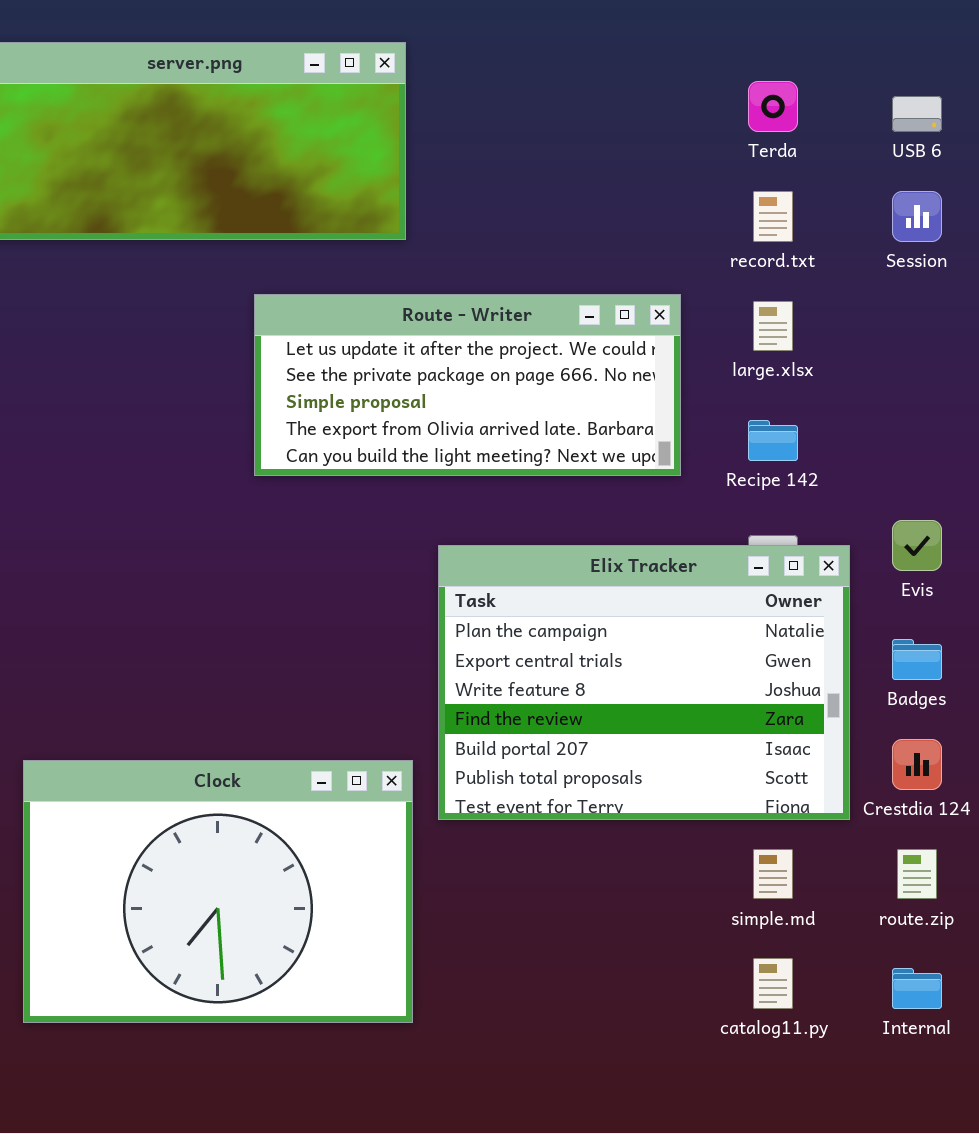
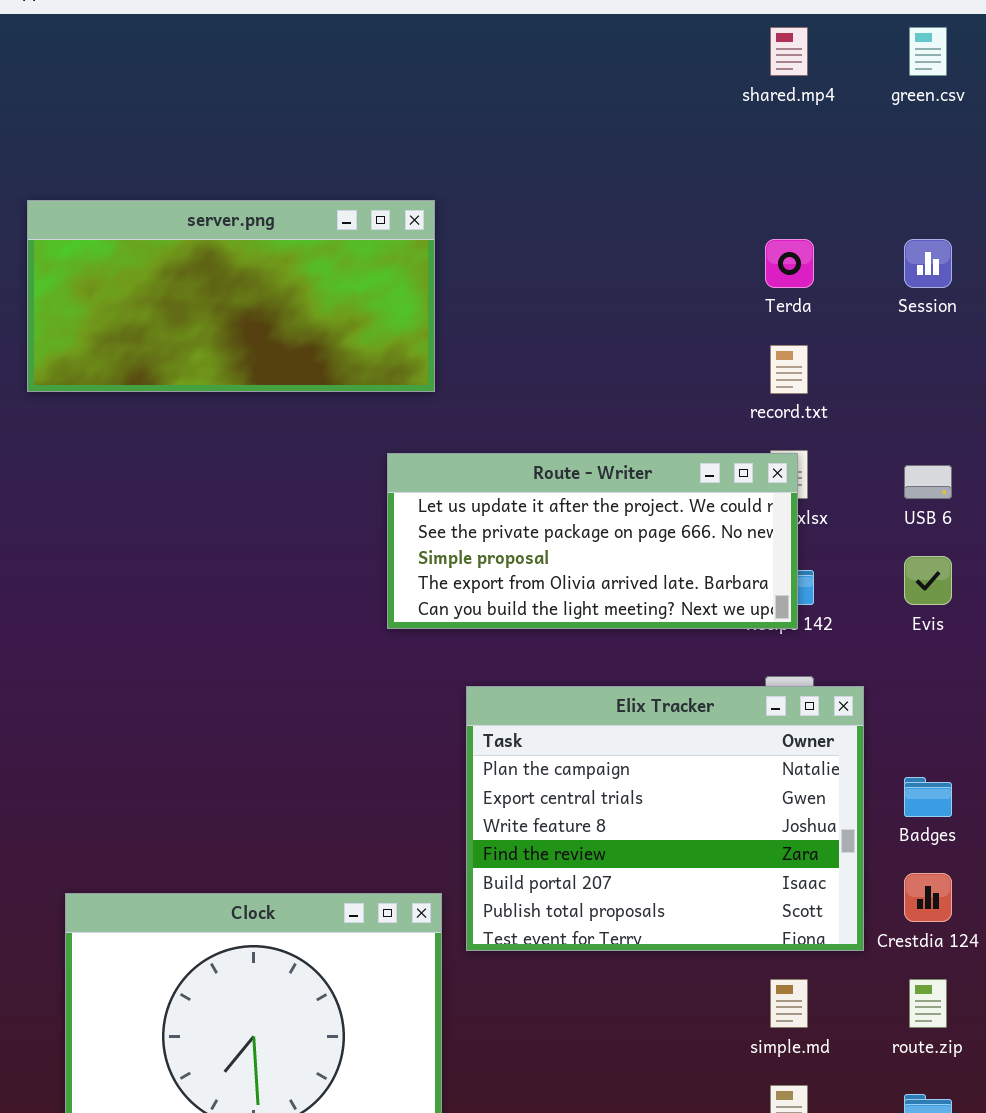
USB 6: [892,96,942,132] -> [904,465,952,499], moved
Session: [892,191,942,242] -> [904,239,952,288], moved
Route - Writer: [254,294,681,476] -> [387,453,798,629], moved
Evis: [892,520,942,571] -> [904,556,952,605], moved

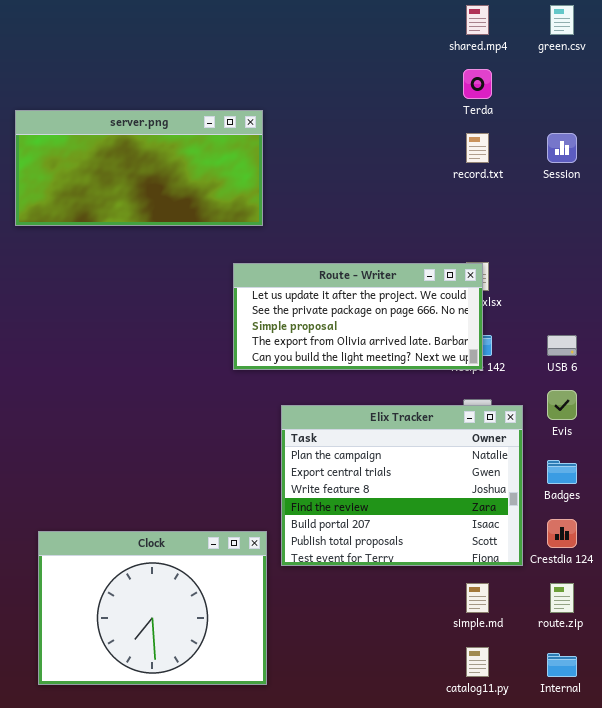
Terda: [765,239,814,288] -> [463,69,492,99], moved
record.txt: [770,345,808,394] -> [466,133,489,163], moved
USB 6: [904,465,952,499] -> [547,335,577,356], moved
Evis: [904,556,952,605] -> [547,390,577,420], moved

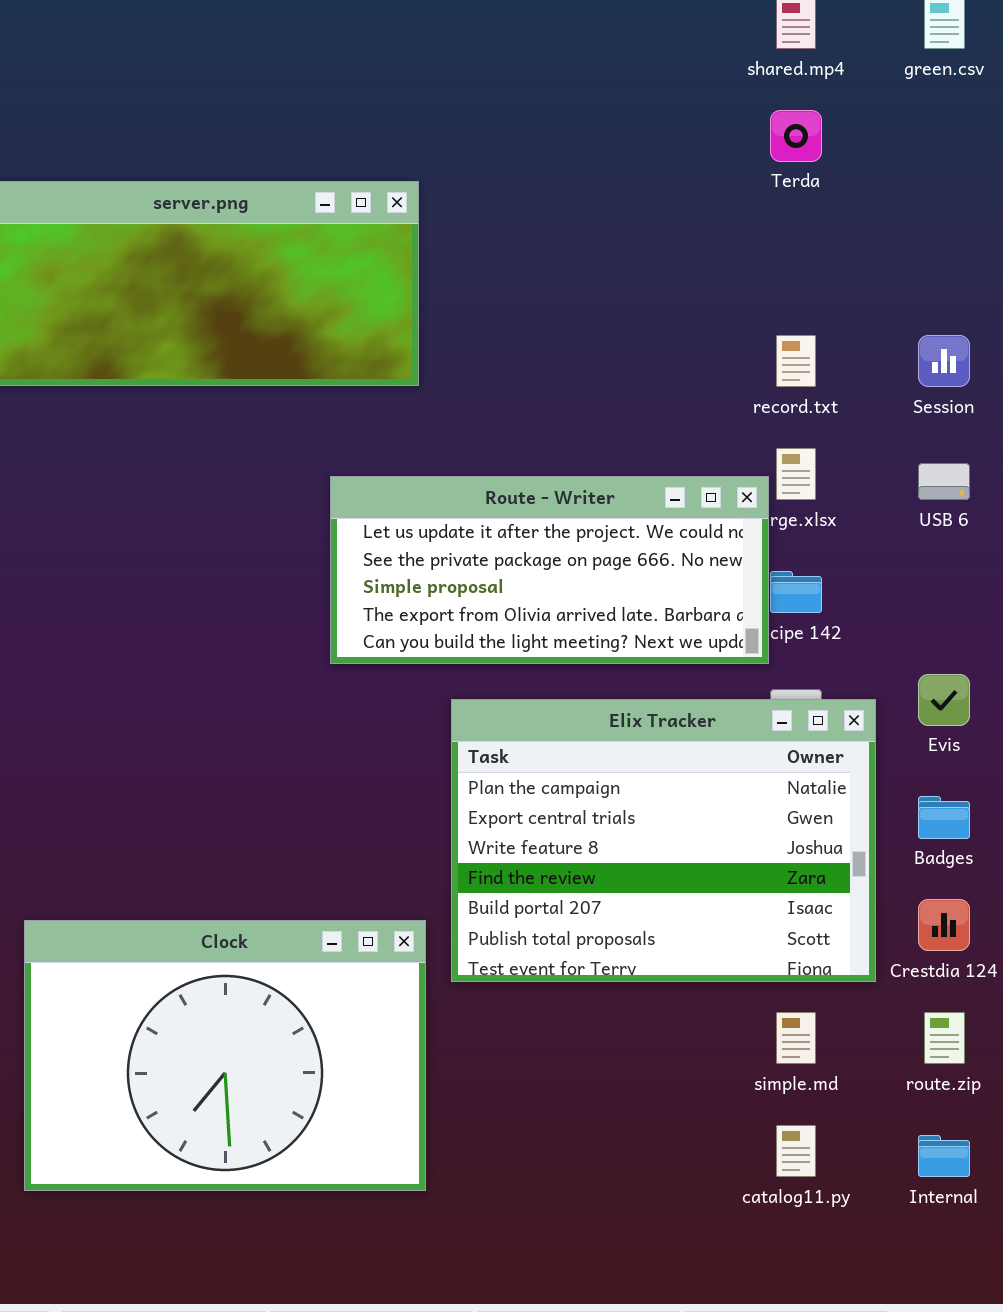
record.txt: [466,133,489,163] -> [776,335,816,387], moved
Session: [547,133,577,163] -> [918,335,970,387], moved
Route - Writer: [233,263,483,370] -> [330,476,769,664], moved
USB 6: [547,335,577,356] -> [918,463,970,500], moved

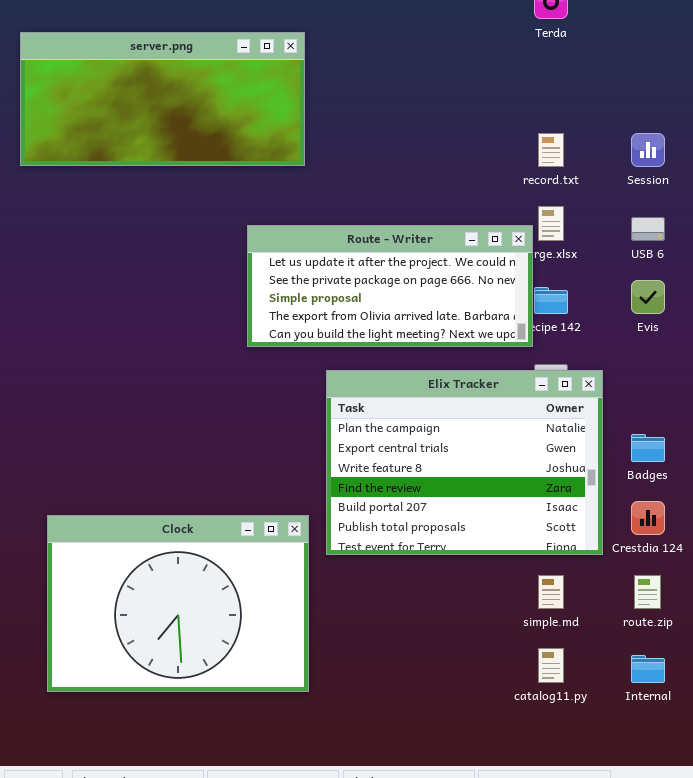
Evis: [918,674,970,726] -> [631,280,665,314], moved

